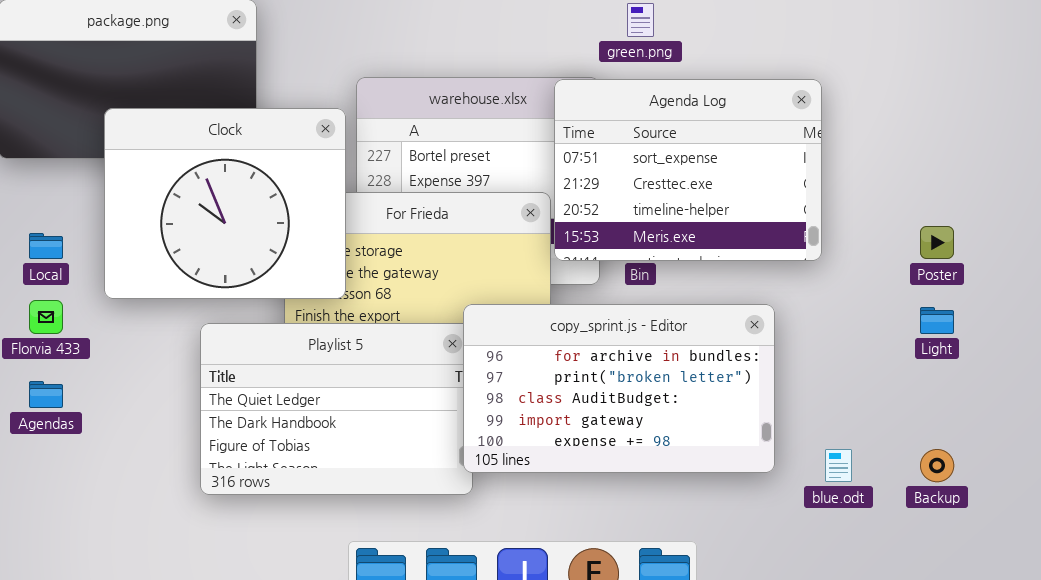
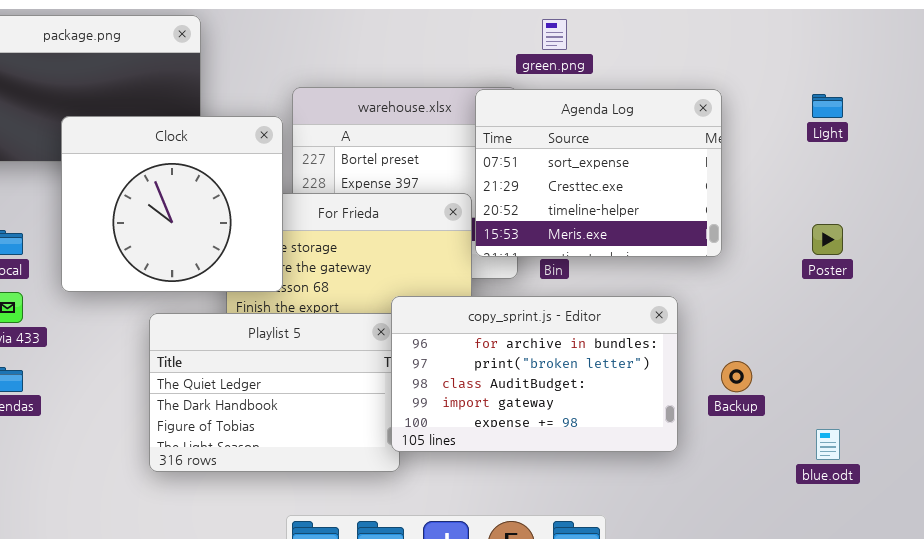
Light: [920,307,954,334] -> [812,94,843,118], moved
blue.odt: [825,449,852,482] -> [816,429,840,460], moved
Backup: [920,449,954,482] -> [721,361,752,392], moved

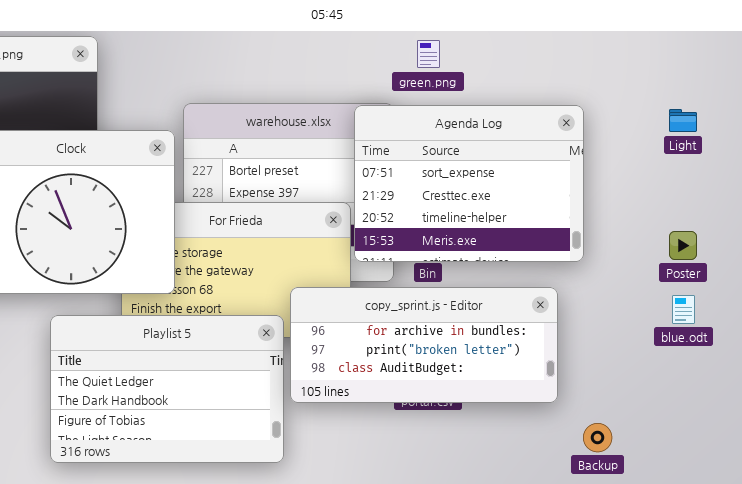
copy_sprint.js - Editor: [391,296,678,452] -> [290,287,558,403], moved, resized
Backup: [721,361,752,392] -> [583,423,612,452], moved
blue.odt: [816,429,840,460] -> [672,295,695,324], moved

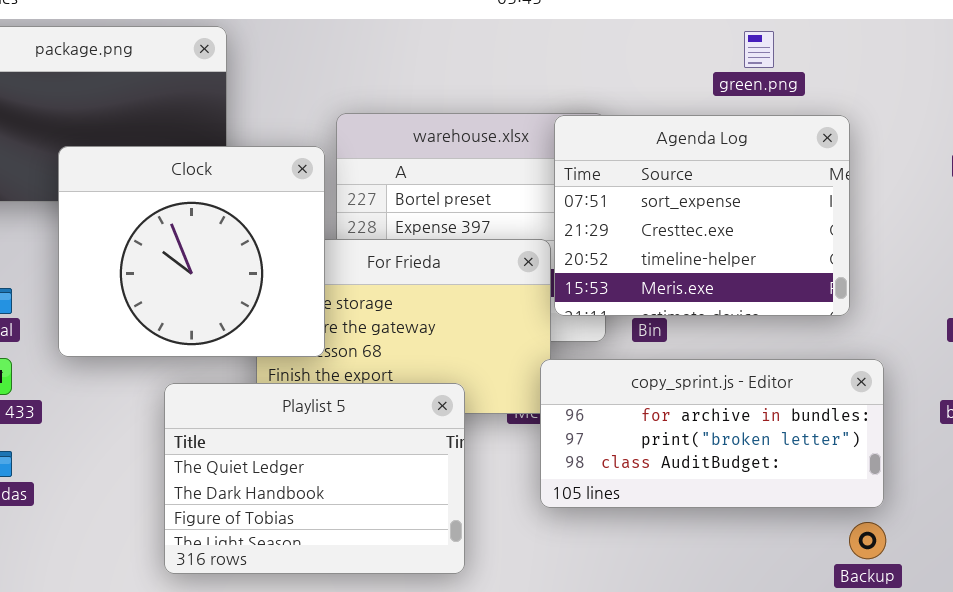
green.png: [417,40,440,68] -> [744,31,774,68], moved
copy_sprint.js - Editor: [290,287,558,403] -> [540,359,884,508], moved

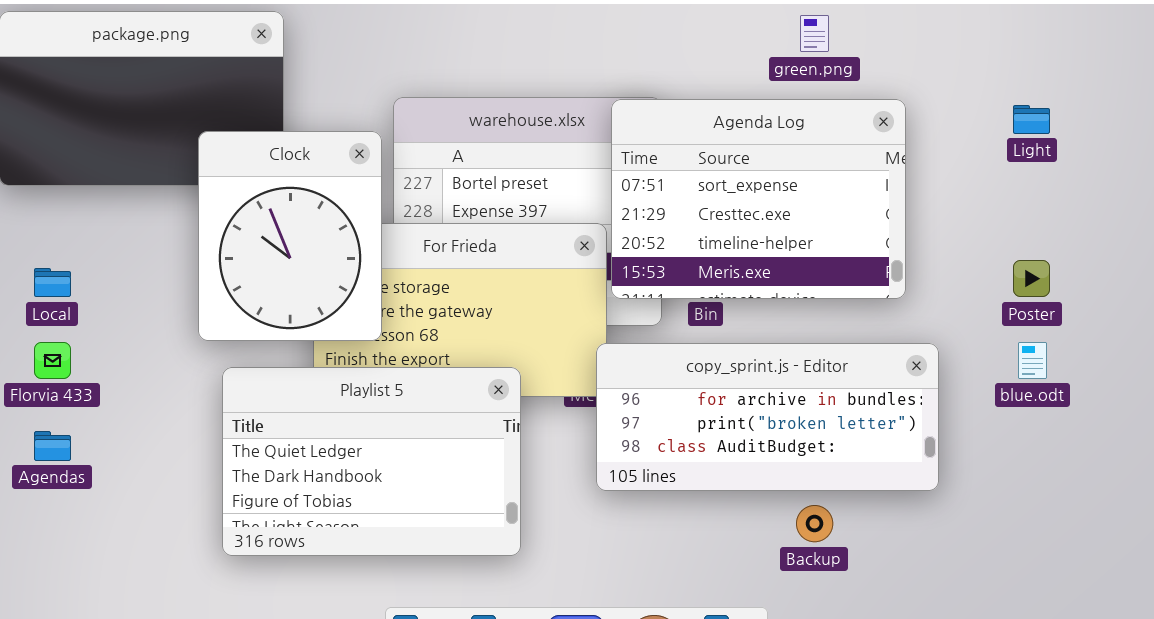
Clock: [58,146,325,357] -> [198,131,382,341], resized
Backup: [849,522,886,559] -> [796,505,833,542], moved

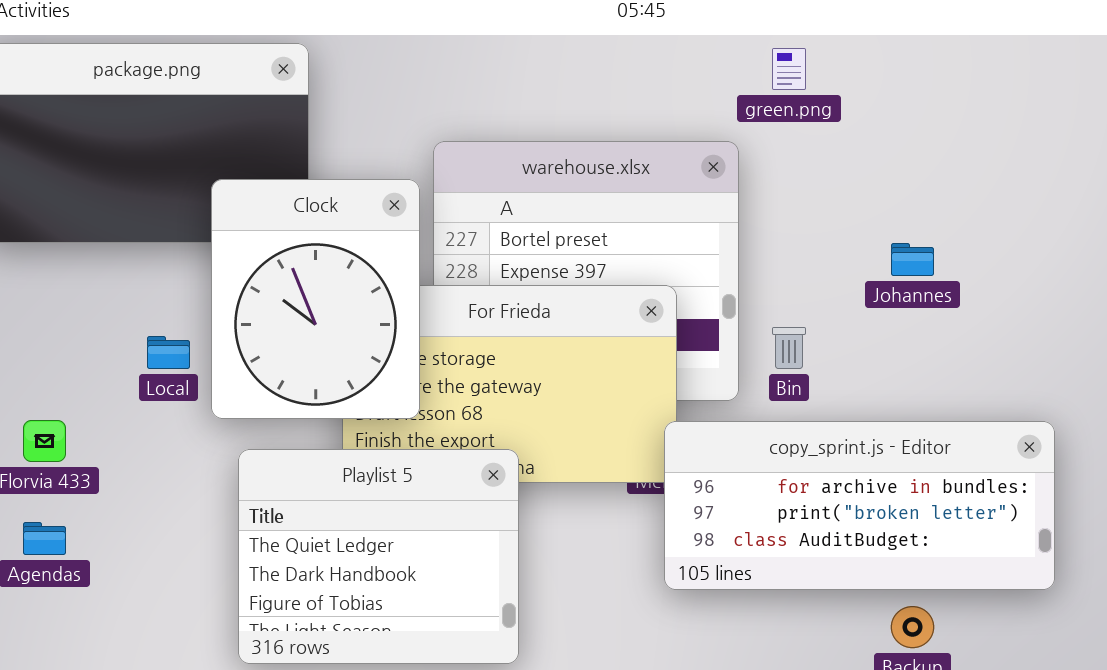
green.png: [800,15,829,52] -> [772,48,806,90], moved
Agenda Log: [611,99,906,299] -> none, closed
Local: [34,268,71,297] -> [147,336,190,369], moved
Playlist 5: [222,367,521,556] -> [238,449,519,664], resized

